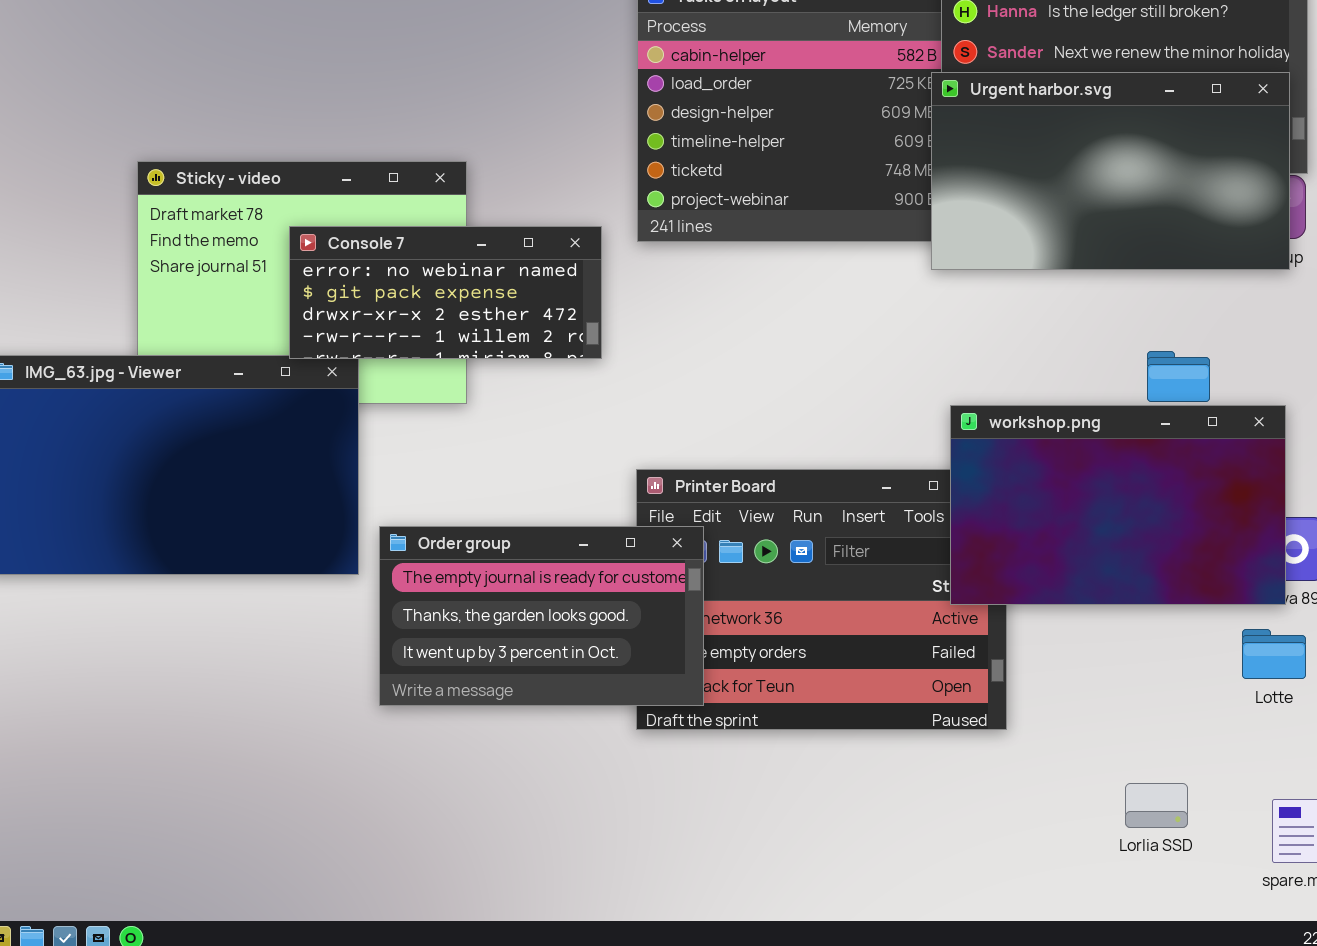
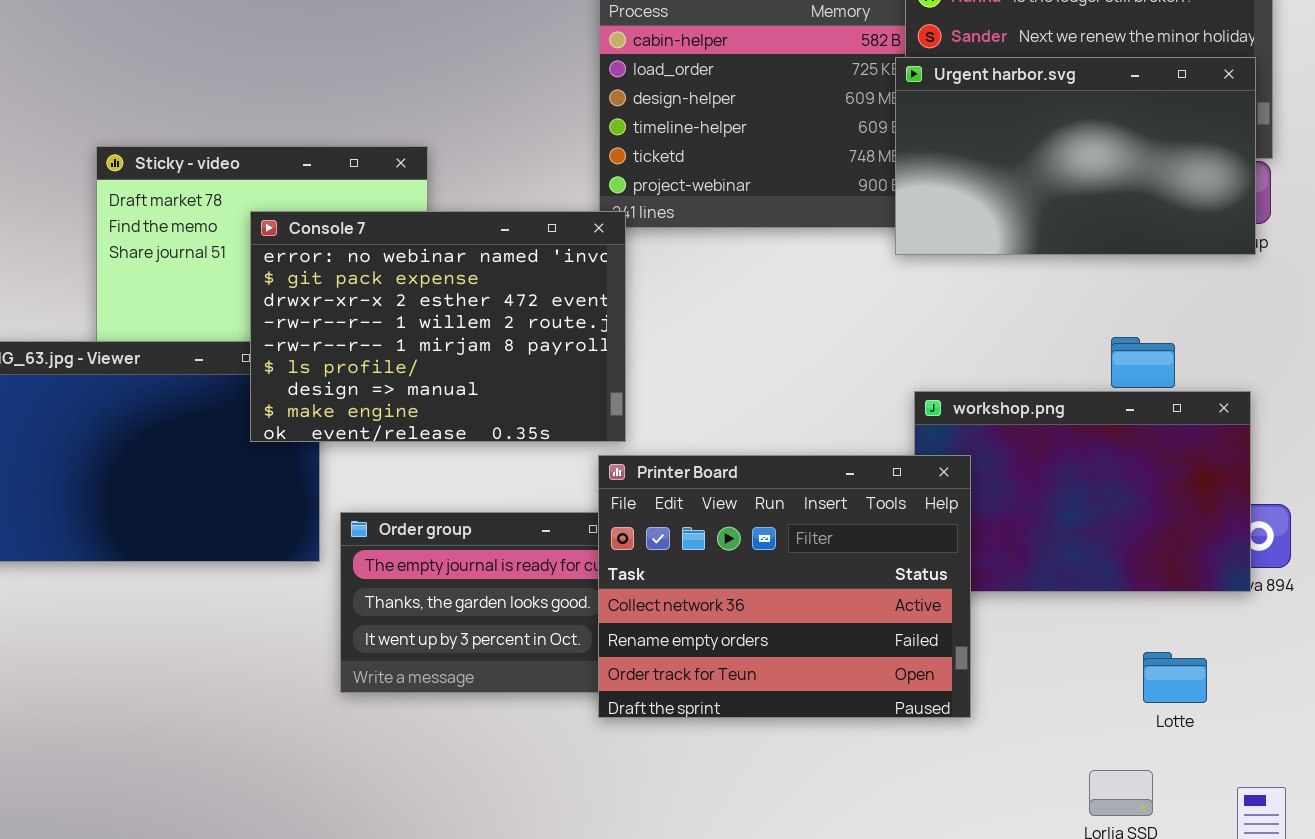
Console 7: [289,226,602,359] -> [250,211,626,442], resized
Printer Board: [636,469,1007,730] -> [598,455,971,718], raised
Lotte: [1242,629,1306,679] -> [1143,652,1207,703], moved

